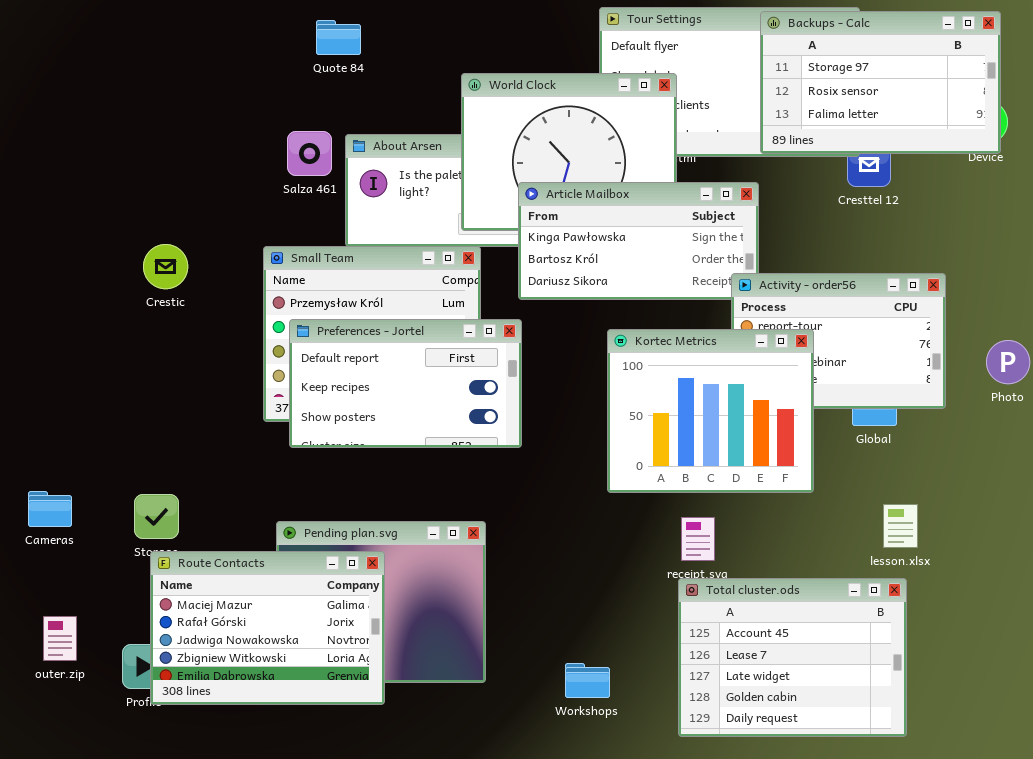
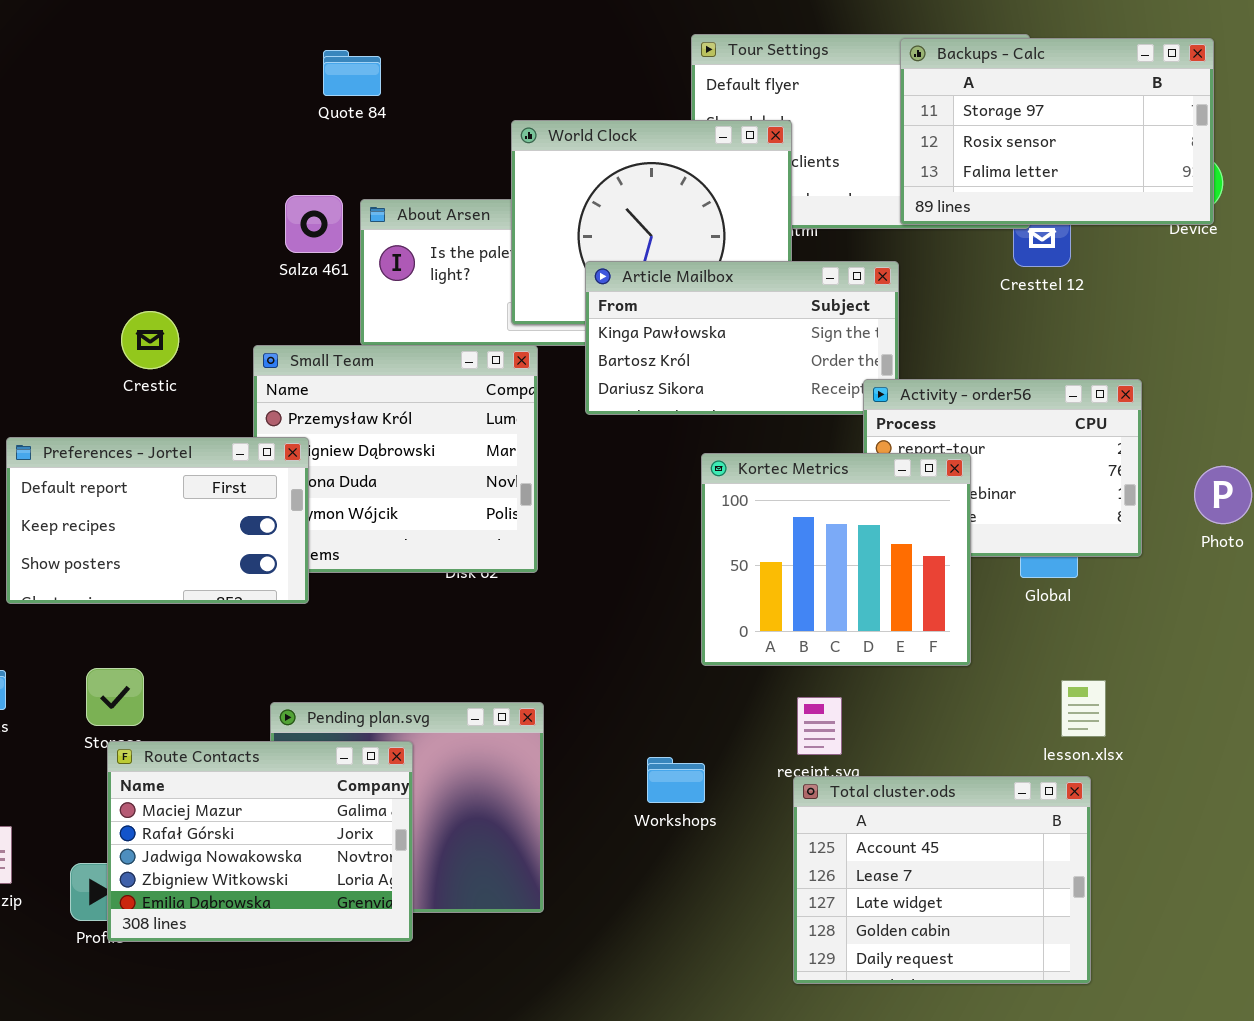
Crestic: [143,244,188,289] -> [121,311,179,369], moved
Preferences - Jortel: [289,319,522,448] -> [6,437,309,604], moved
Workshops: [565,663,610,698] -> [647,757,705,803], moved

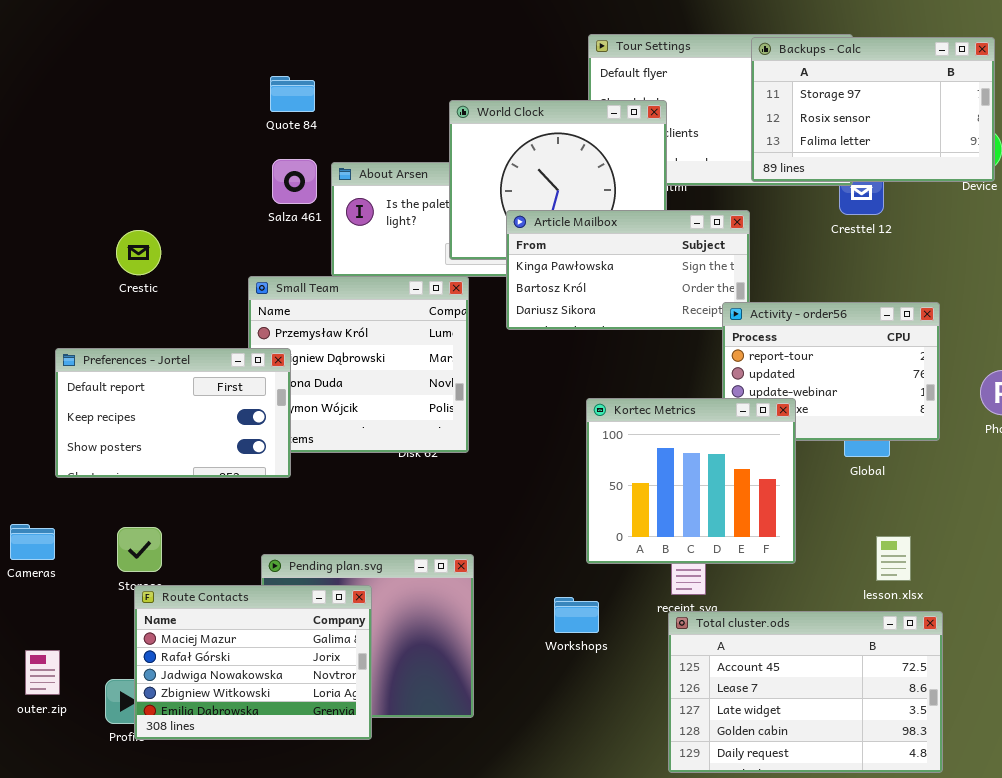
Quote 84: [323,50,381,96] -> [270,76,315,112], moved
Crestic: [121,311,179,369] -> [116,230,161,275], moved
Kortec Metrics: [701,453,971,666] -> [586,398,796,564], moved
Total cluster.ods: [793,776,1091,984] -> [668,611,943,773], resized

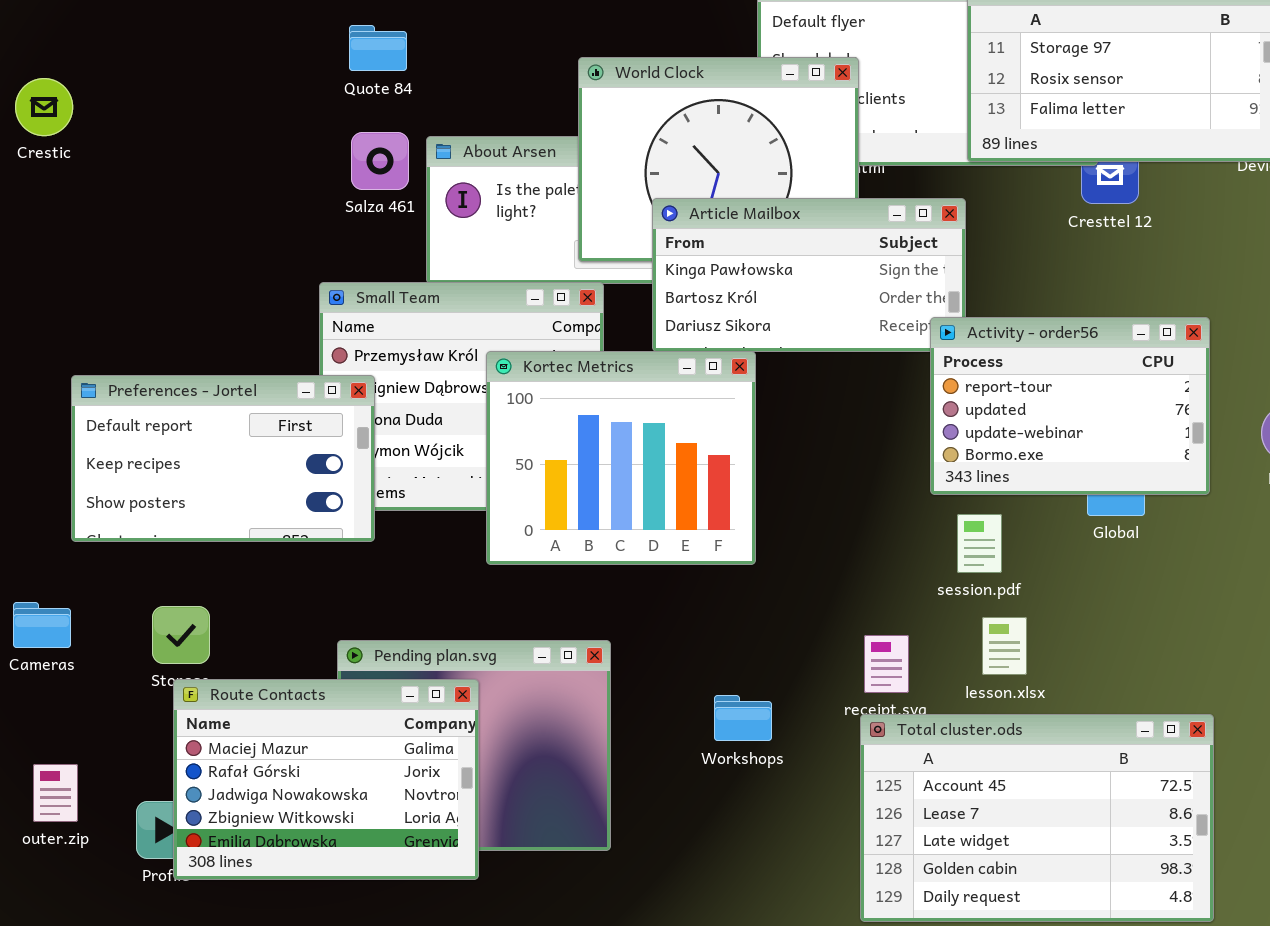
Crestic: [116,230,161,275] -> [15,78,73,136], moved
Kortec Metrics: [586,398,796,564] -> [486,351,756,565], moved
lesson.xlsx: [876,536,911,581] -> [982,617,1027,675], moved

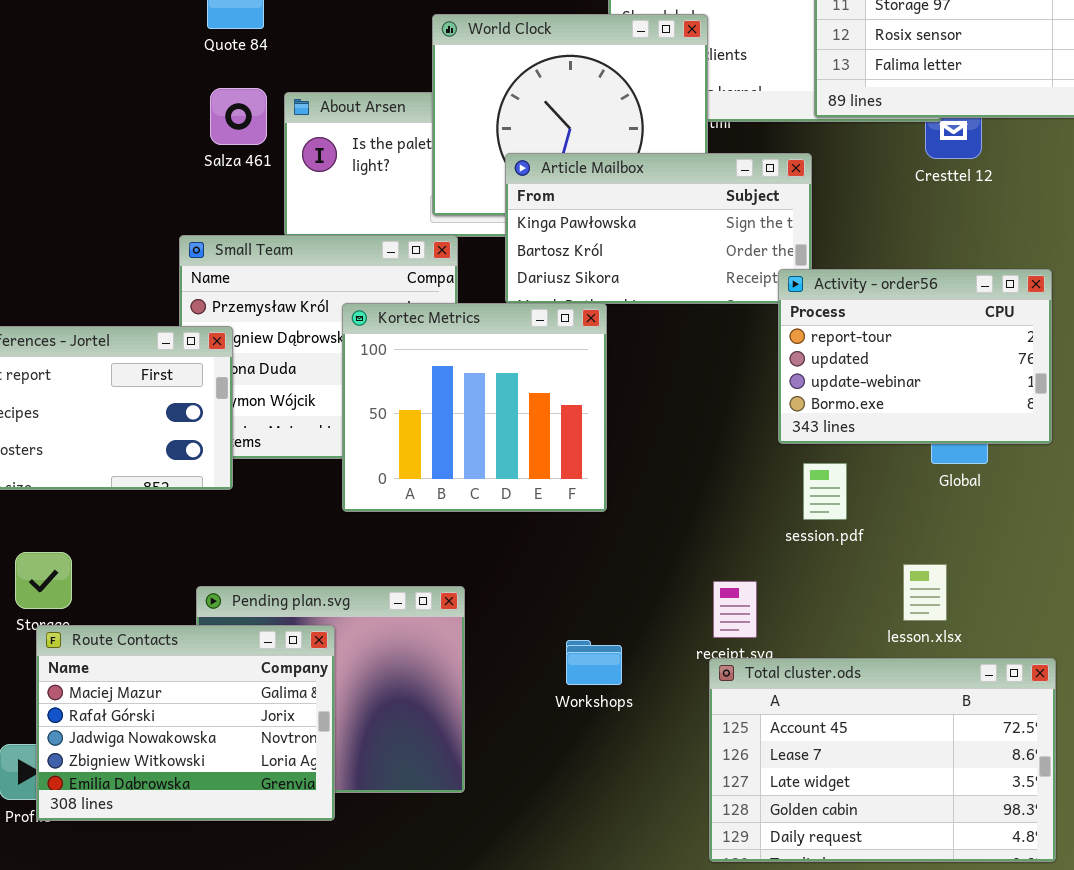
lesson.xlsx: [982,617,1027,675] -> [903,564,947,621], moved

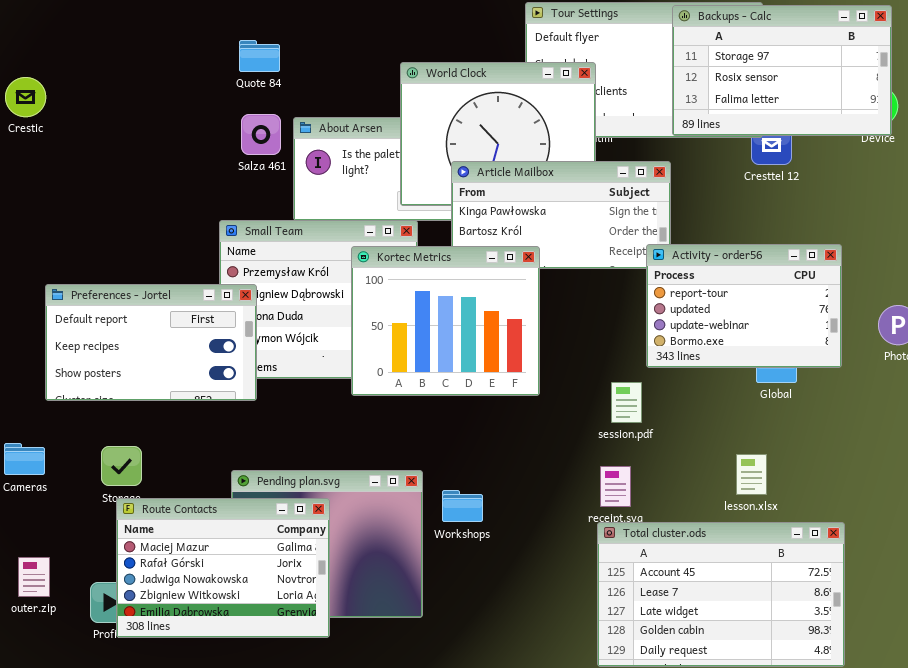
Kortec Metrics: [342,303,607,512] -> [351,246,540,396], moved
session.pdf: [803,463,847,520] -> [611,382,642,423], moved
Workshops: [566,640,622,685] -> [442,490,483,522], moved

